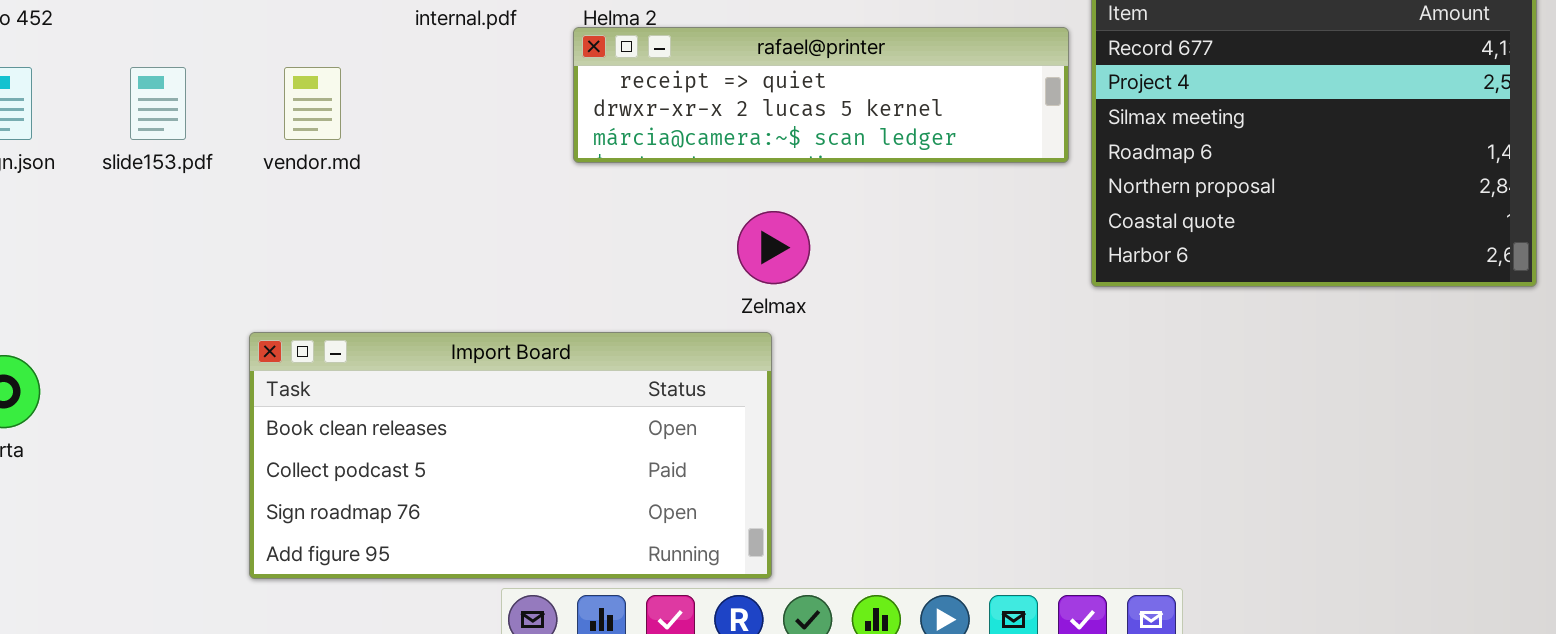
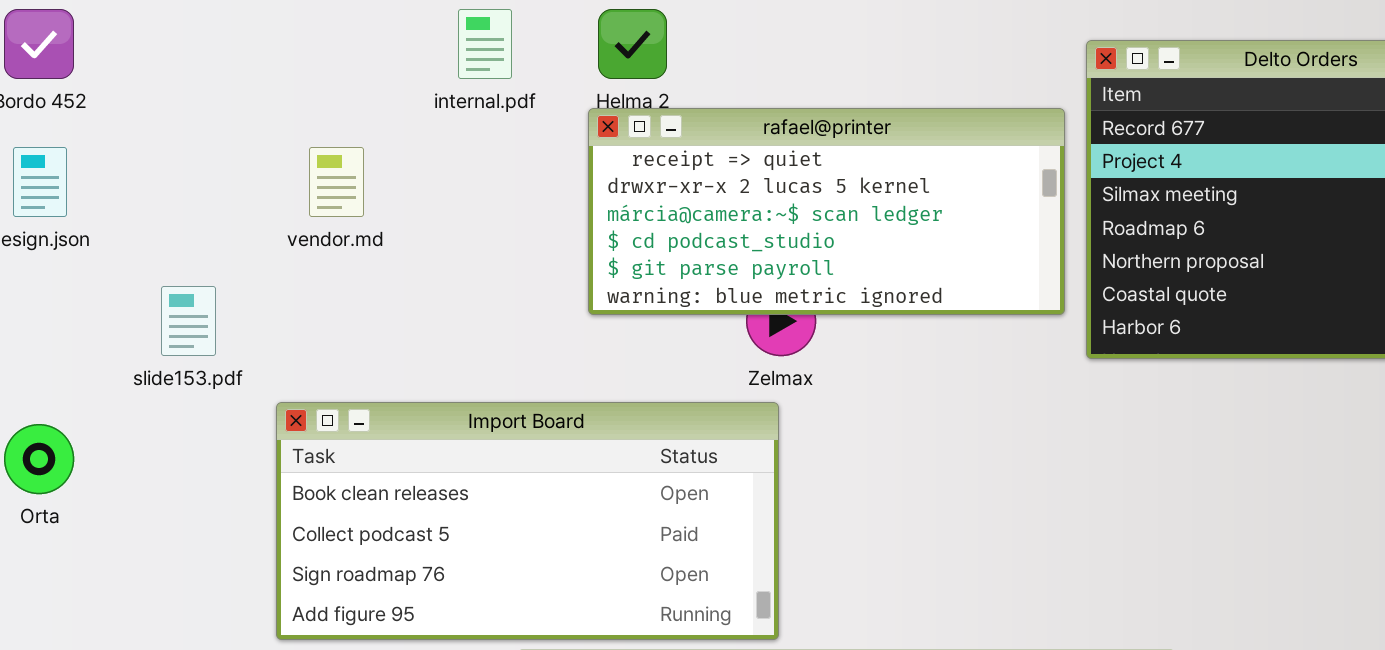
rafael@printer: [573,27,1069,163] -> [588,108,1065,315], resized
slide153.pdf: [130,67,186,140] -> [161,286,216,356], moved

